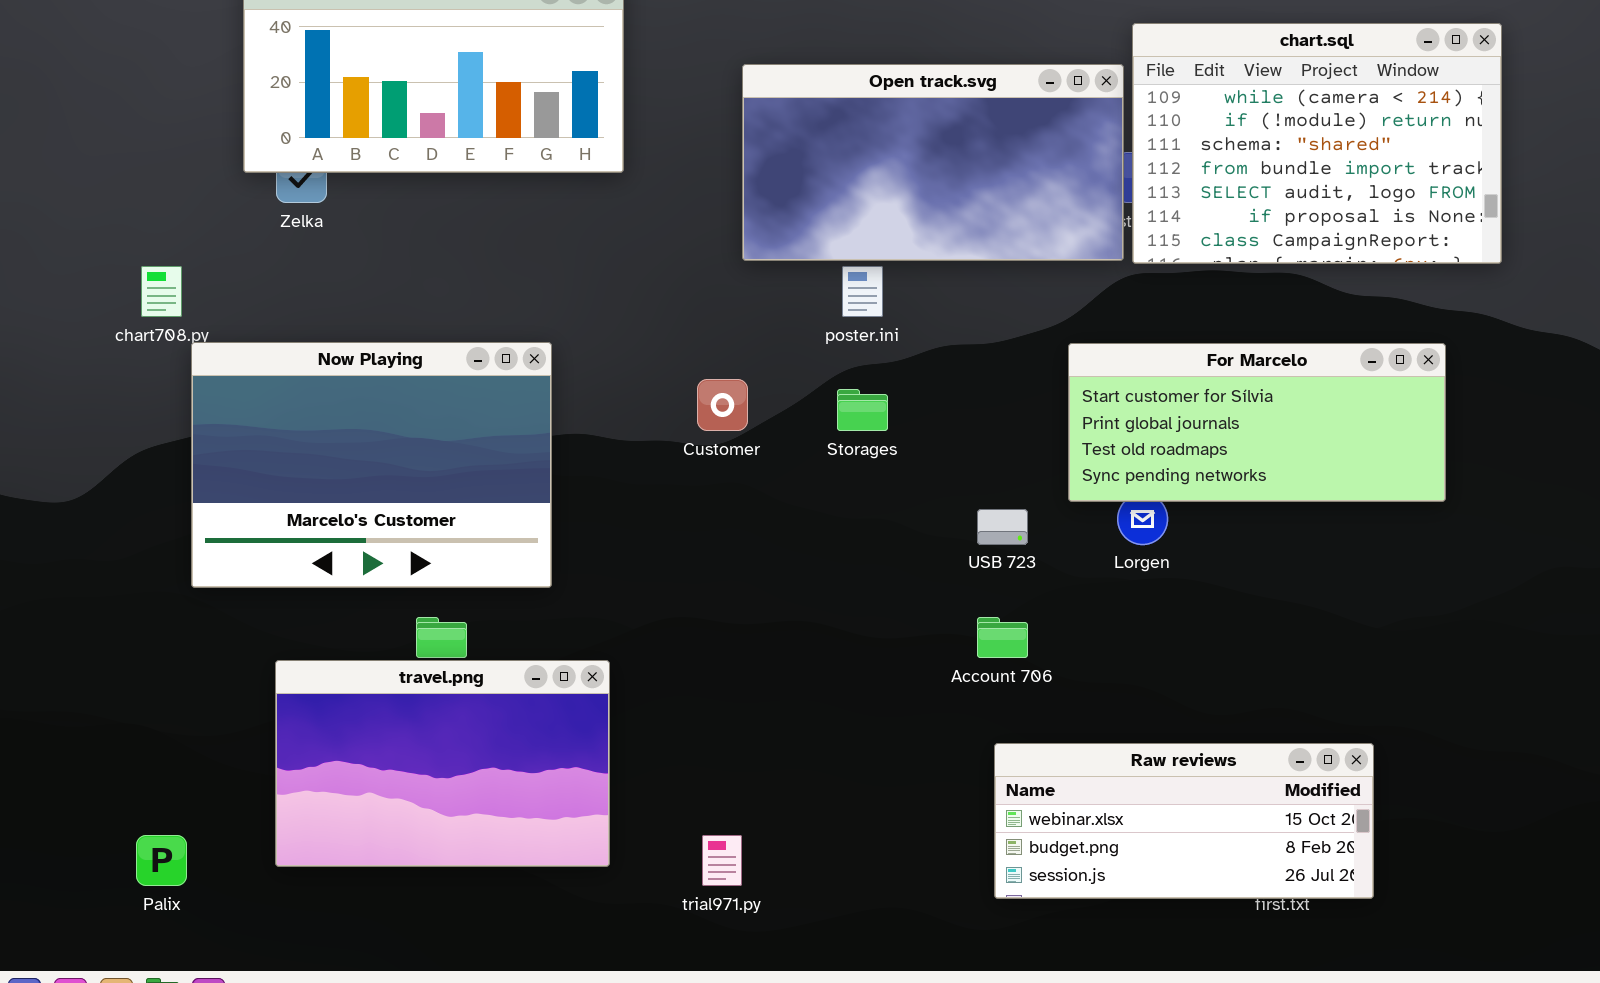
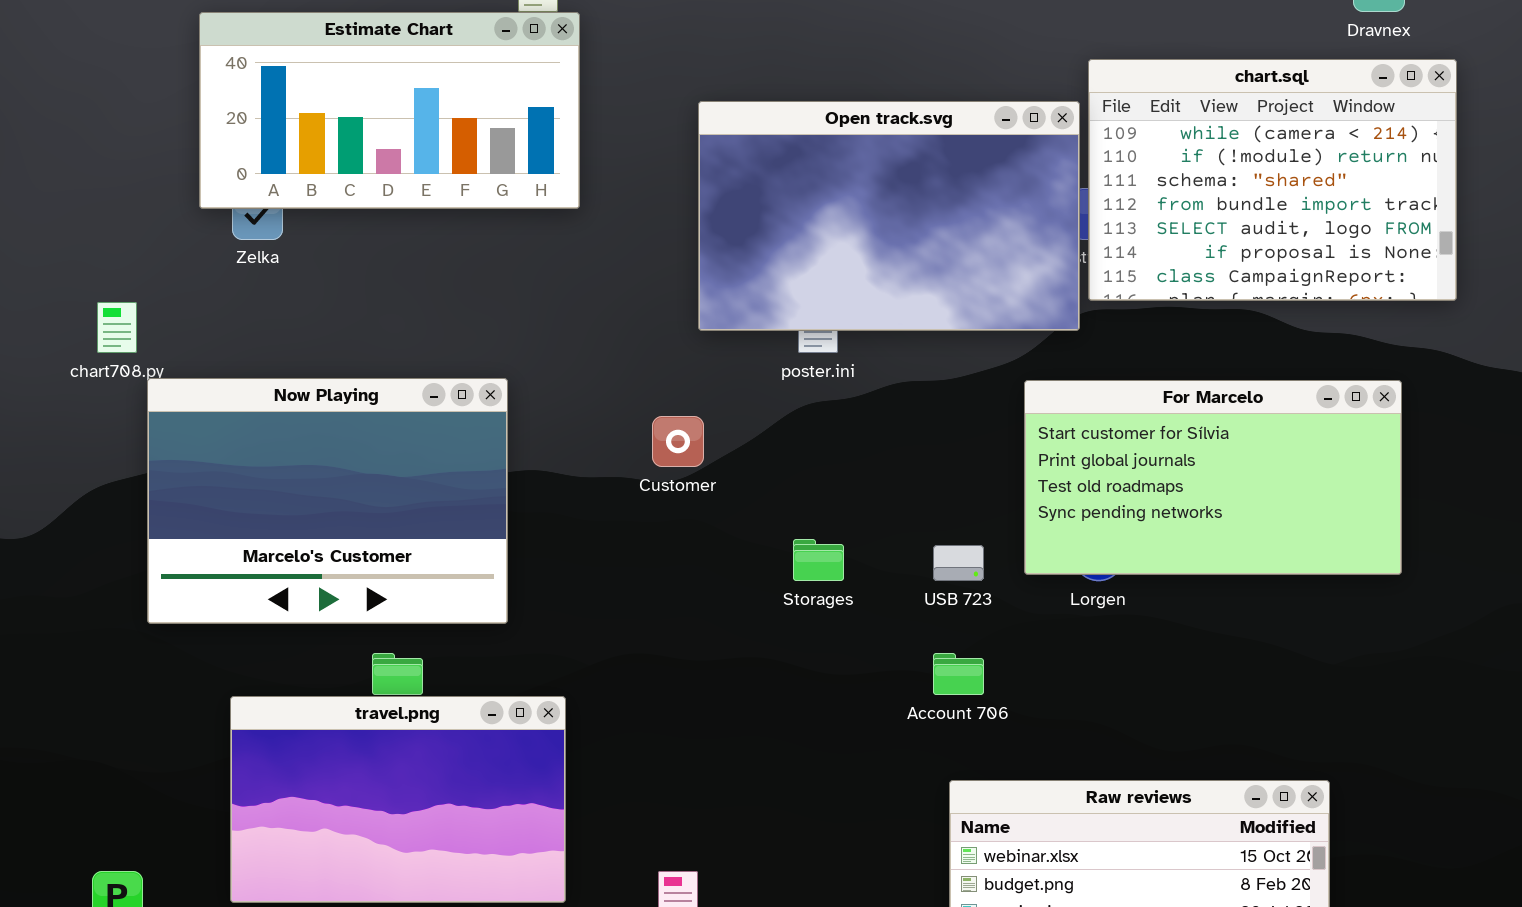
Open track.svg: [742,64,1124,261] -> [698,101,1080,331], resized
For Marcelo: [1068,343,1446,502] -> [1024,380,1402,575], resized
Storages: [837,389,888,431] -> [793,539,844,581], moved

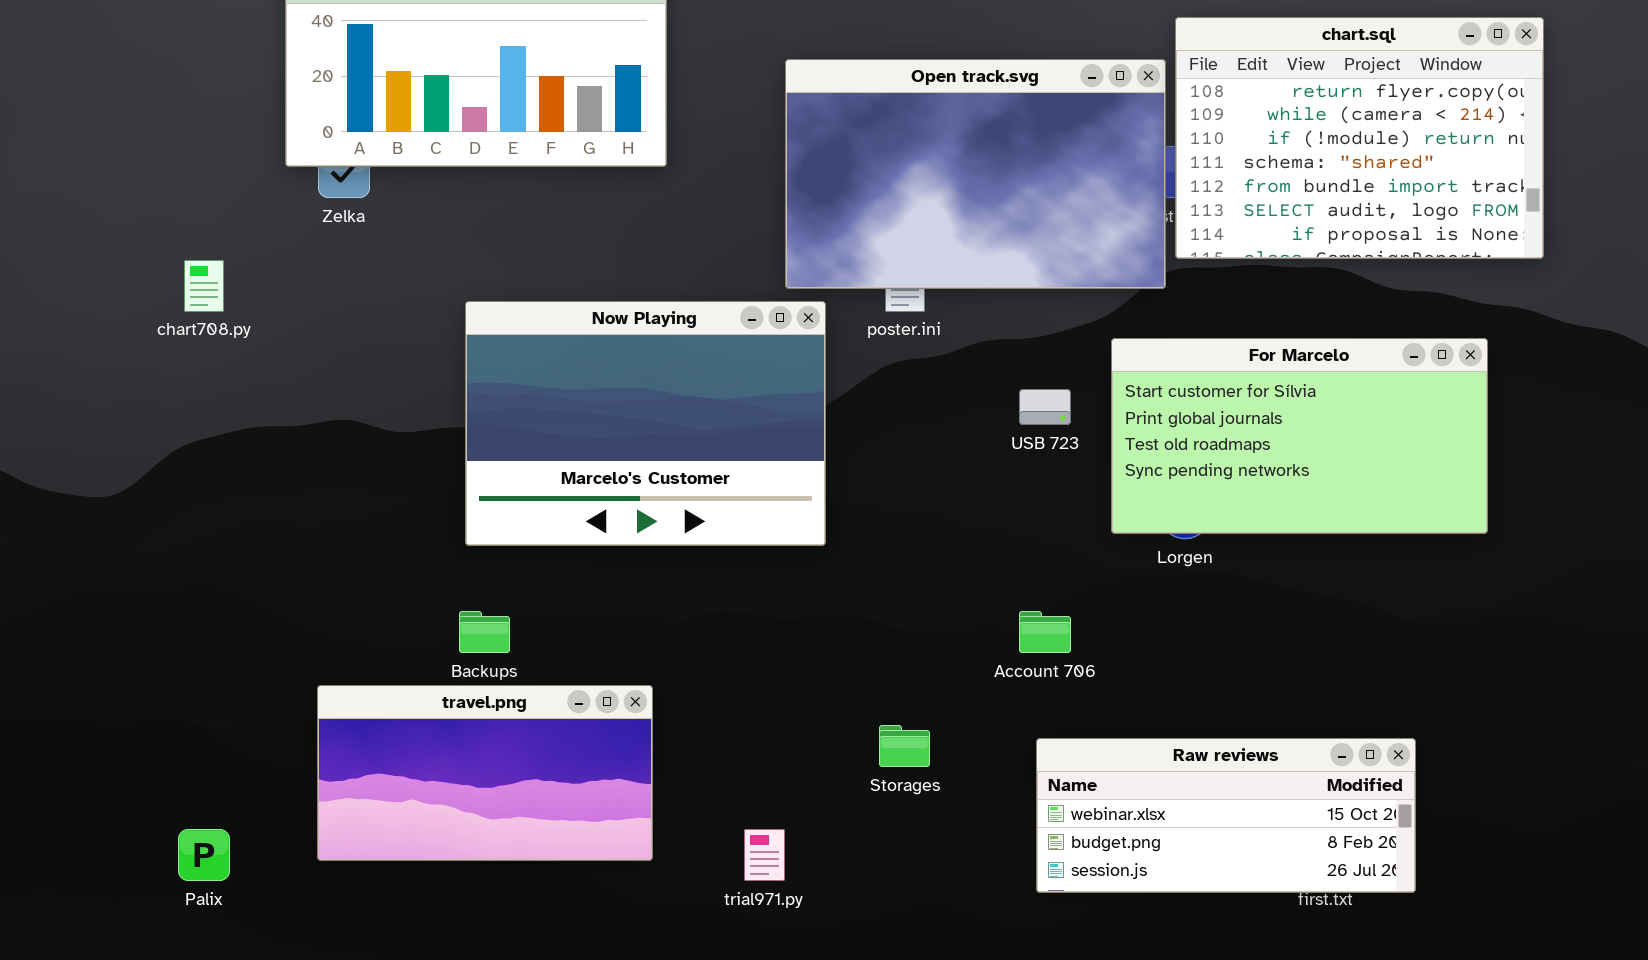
chart.sql: [1088,59,1457,301] -> [1175,17,1544,259], scrolled up 1 row
Now Playing: [147,378,508,624] -> [465,301,826,546], moved
Storages: [793,539,844,581] -> [879,725,930,767], moved
USB 723: [933,545,984,581] -> [1019,389,1071,425], moved
travel.png: [230,696,566,903] -> [317,685,653,861], resized

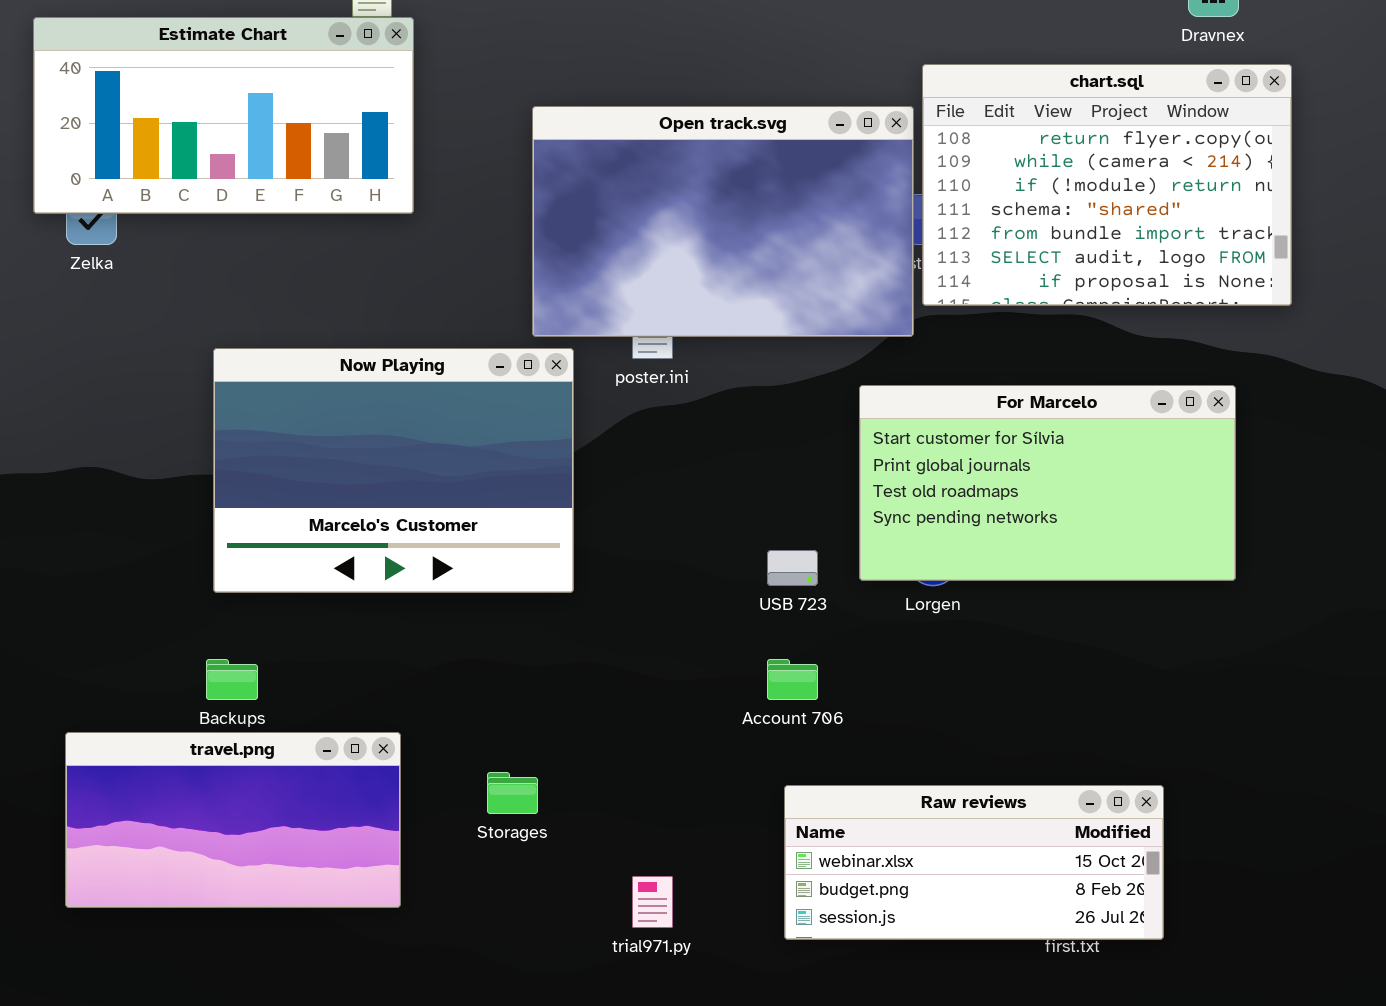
USB 723: [1019,389,1071,425] -> [767,550,818,586], moved
Storages: [879,725,930,767] -> [487,772,538,814], moved
trial971.py: [744,829,785,881] -> [632,876,673,928], moved

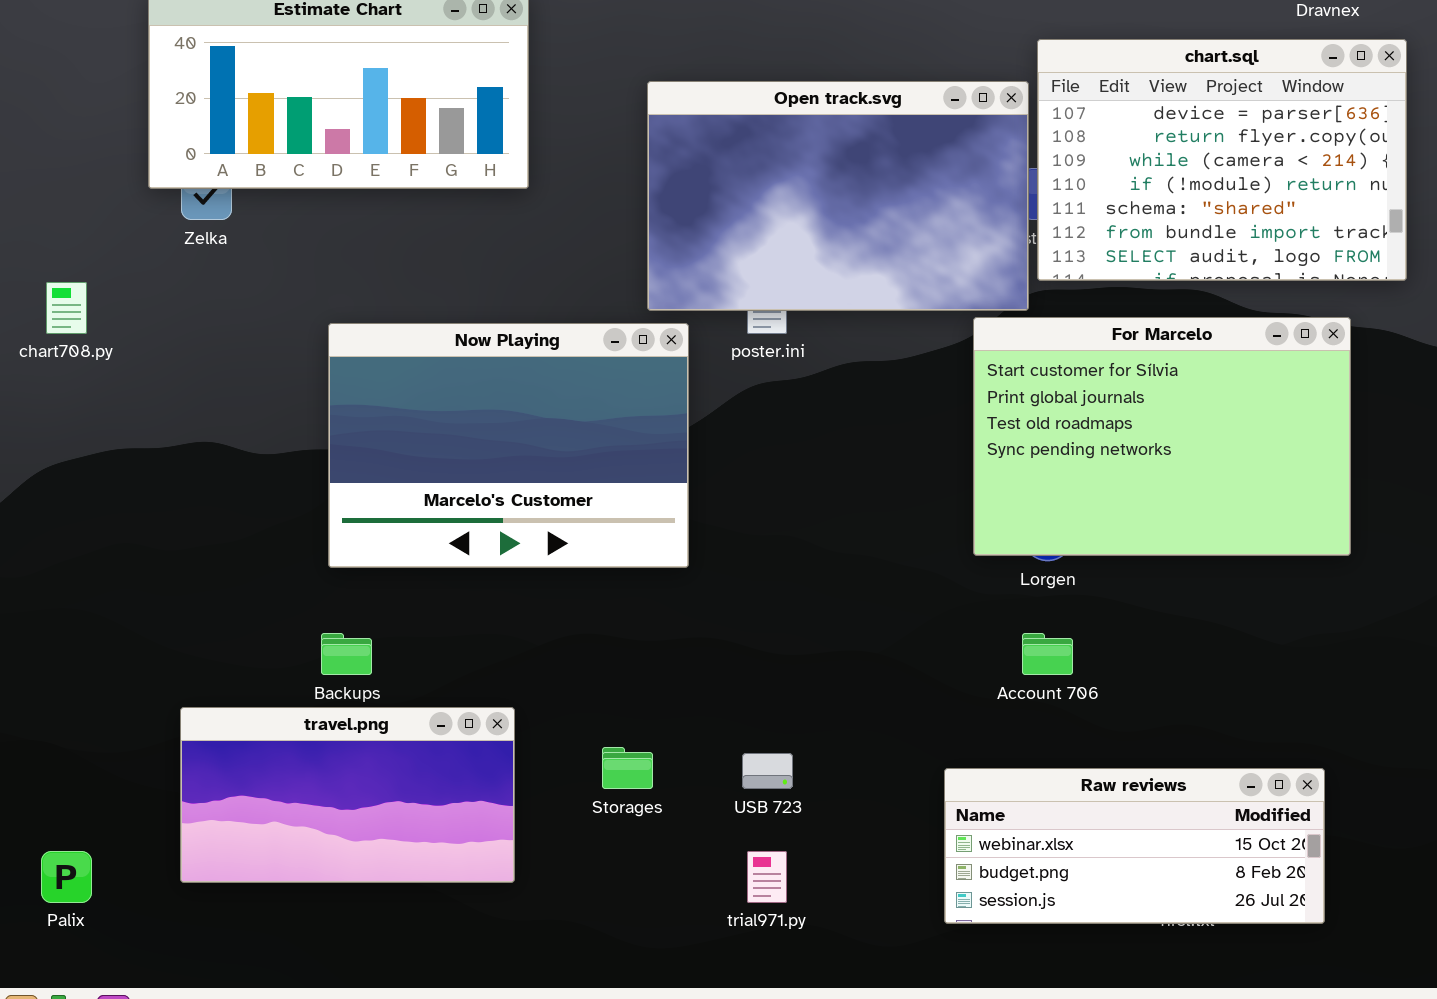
chart.sql: [922,64,1292,306] -> [1037,39,1407,281], scrolled up 1 row
For Marcelo: [859,385,1236,581] -> [973,317,1351,556], resized
USB 723: [767,550,818,586] -> [742,753,793,789], moved
Account 706: [767,659,818,700] -> [1022,633,1073,675], moved
Raw reviews: [784,785,1164,940] -> [944,768,1325,924], moved

